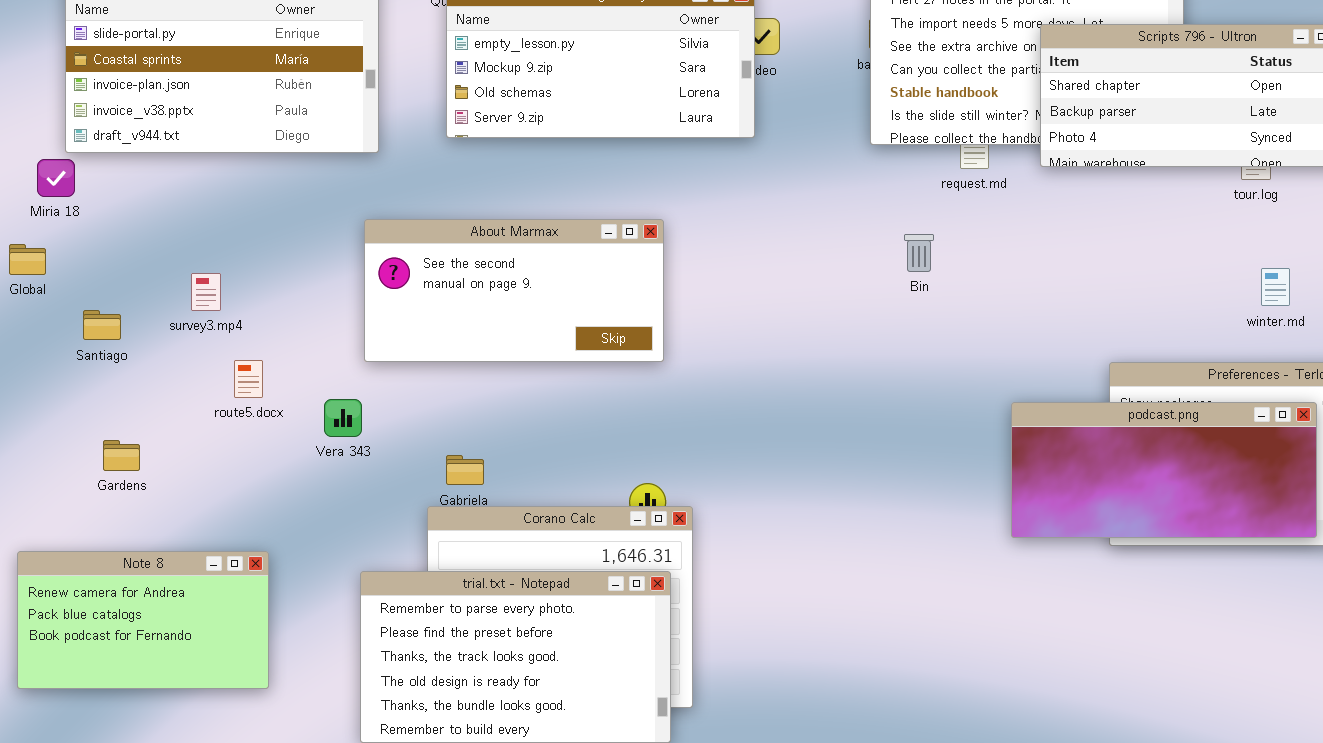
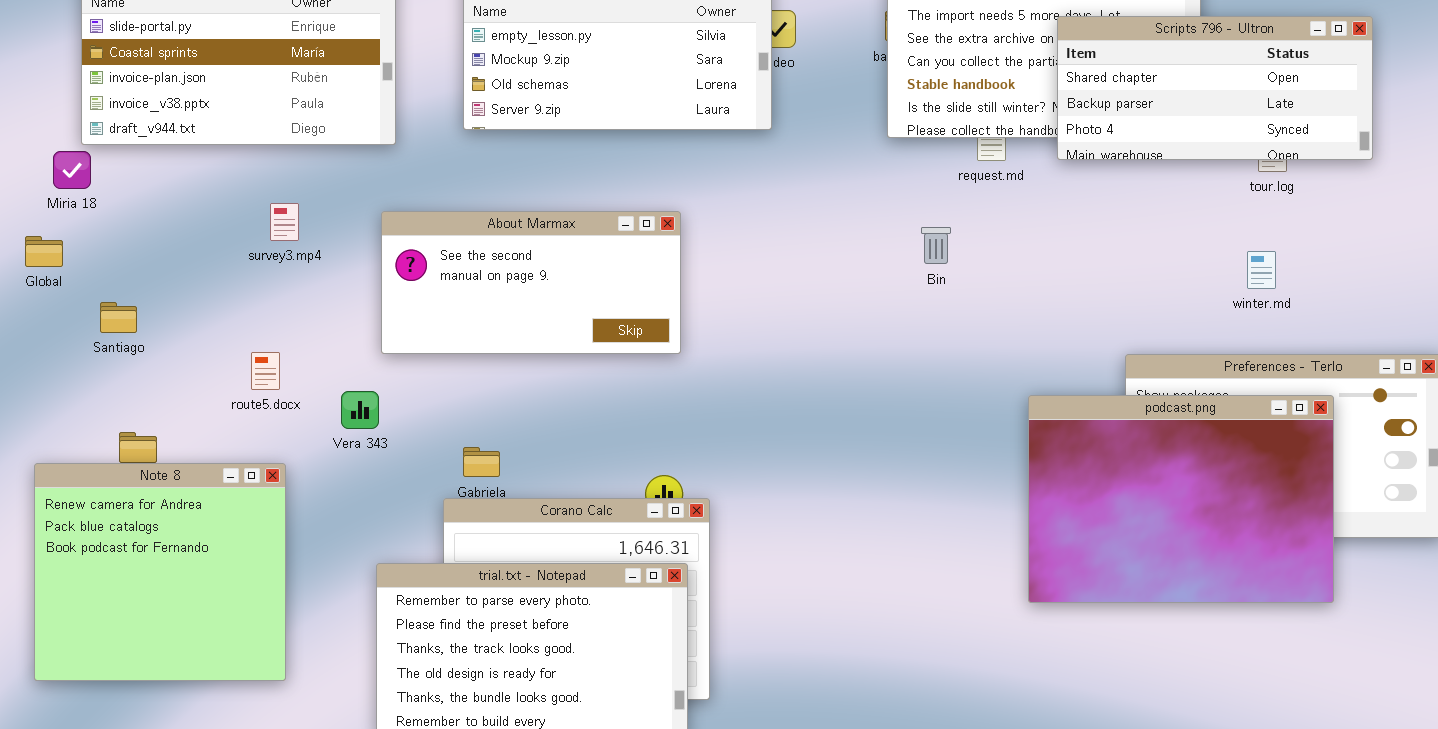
winter.md: [1261,268,1290,306] -> [1247,251,1276,289], moved
survey3.mp4: [191,273,221,311] -> [270,203,299,241], moved
podcast.png: [1011,402,1317,538] -> [1028,395,1334,603], resized
Note 8: [17,551,269,689] -> [34,463,286,681], resized

